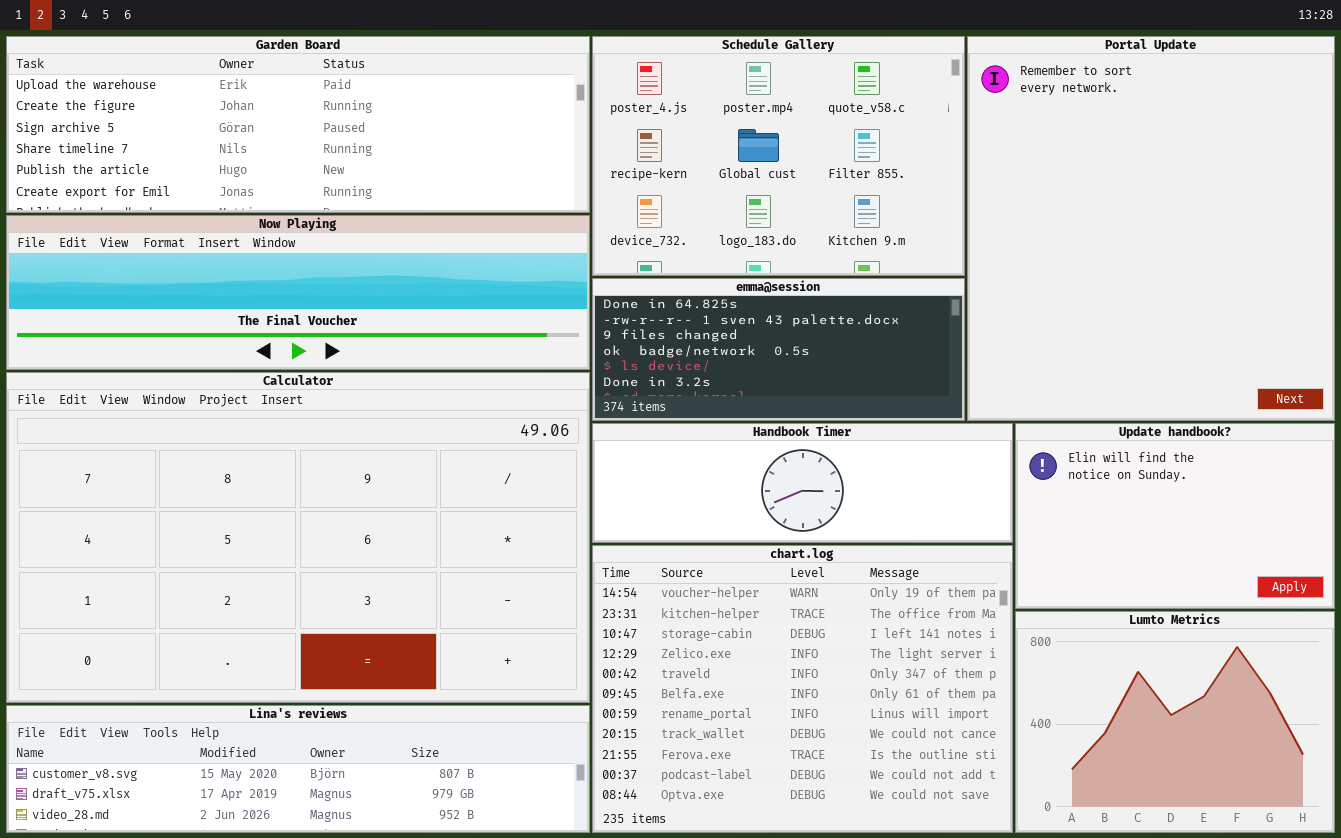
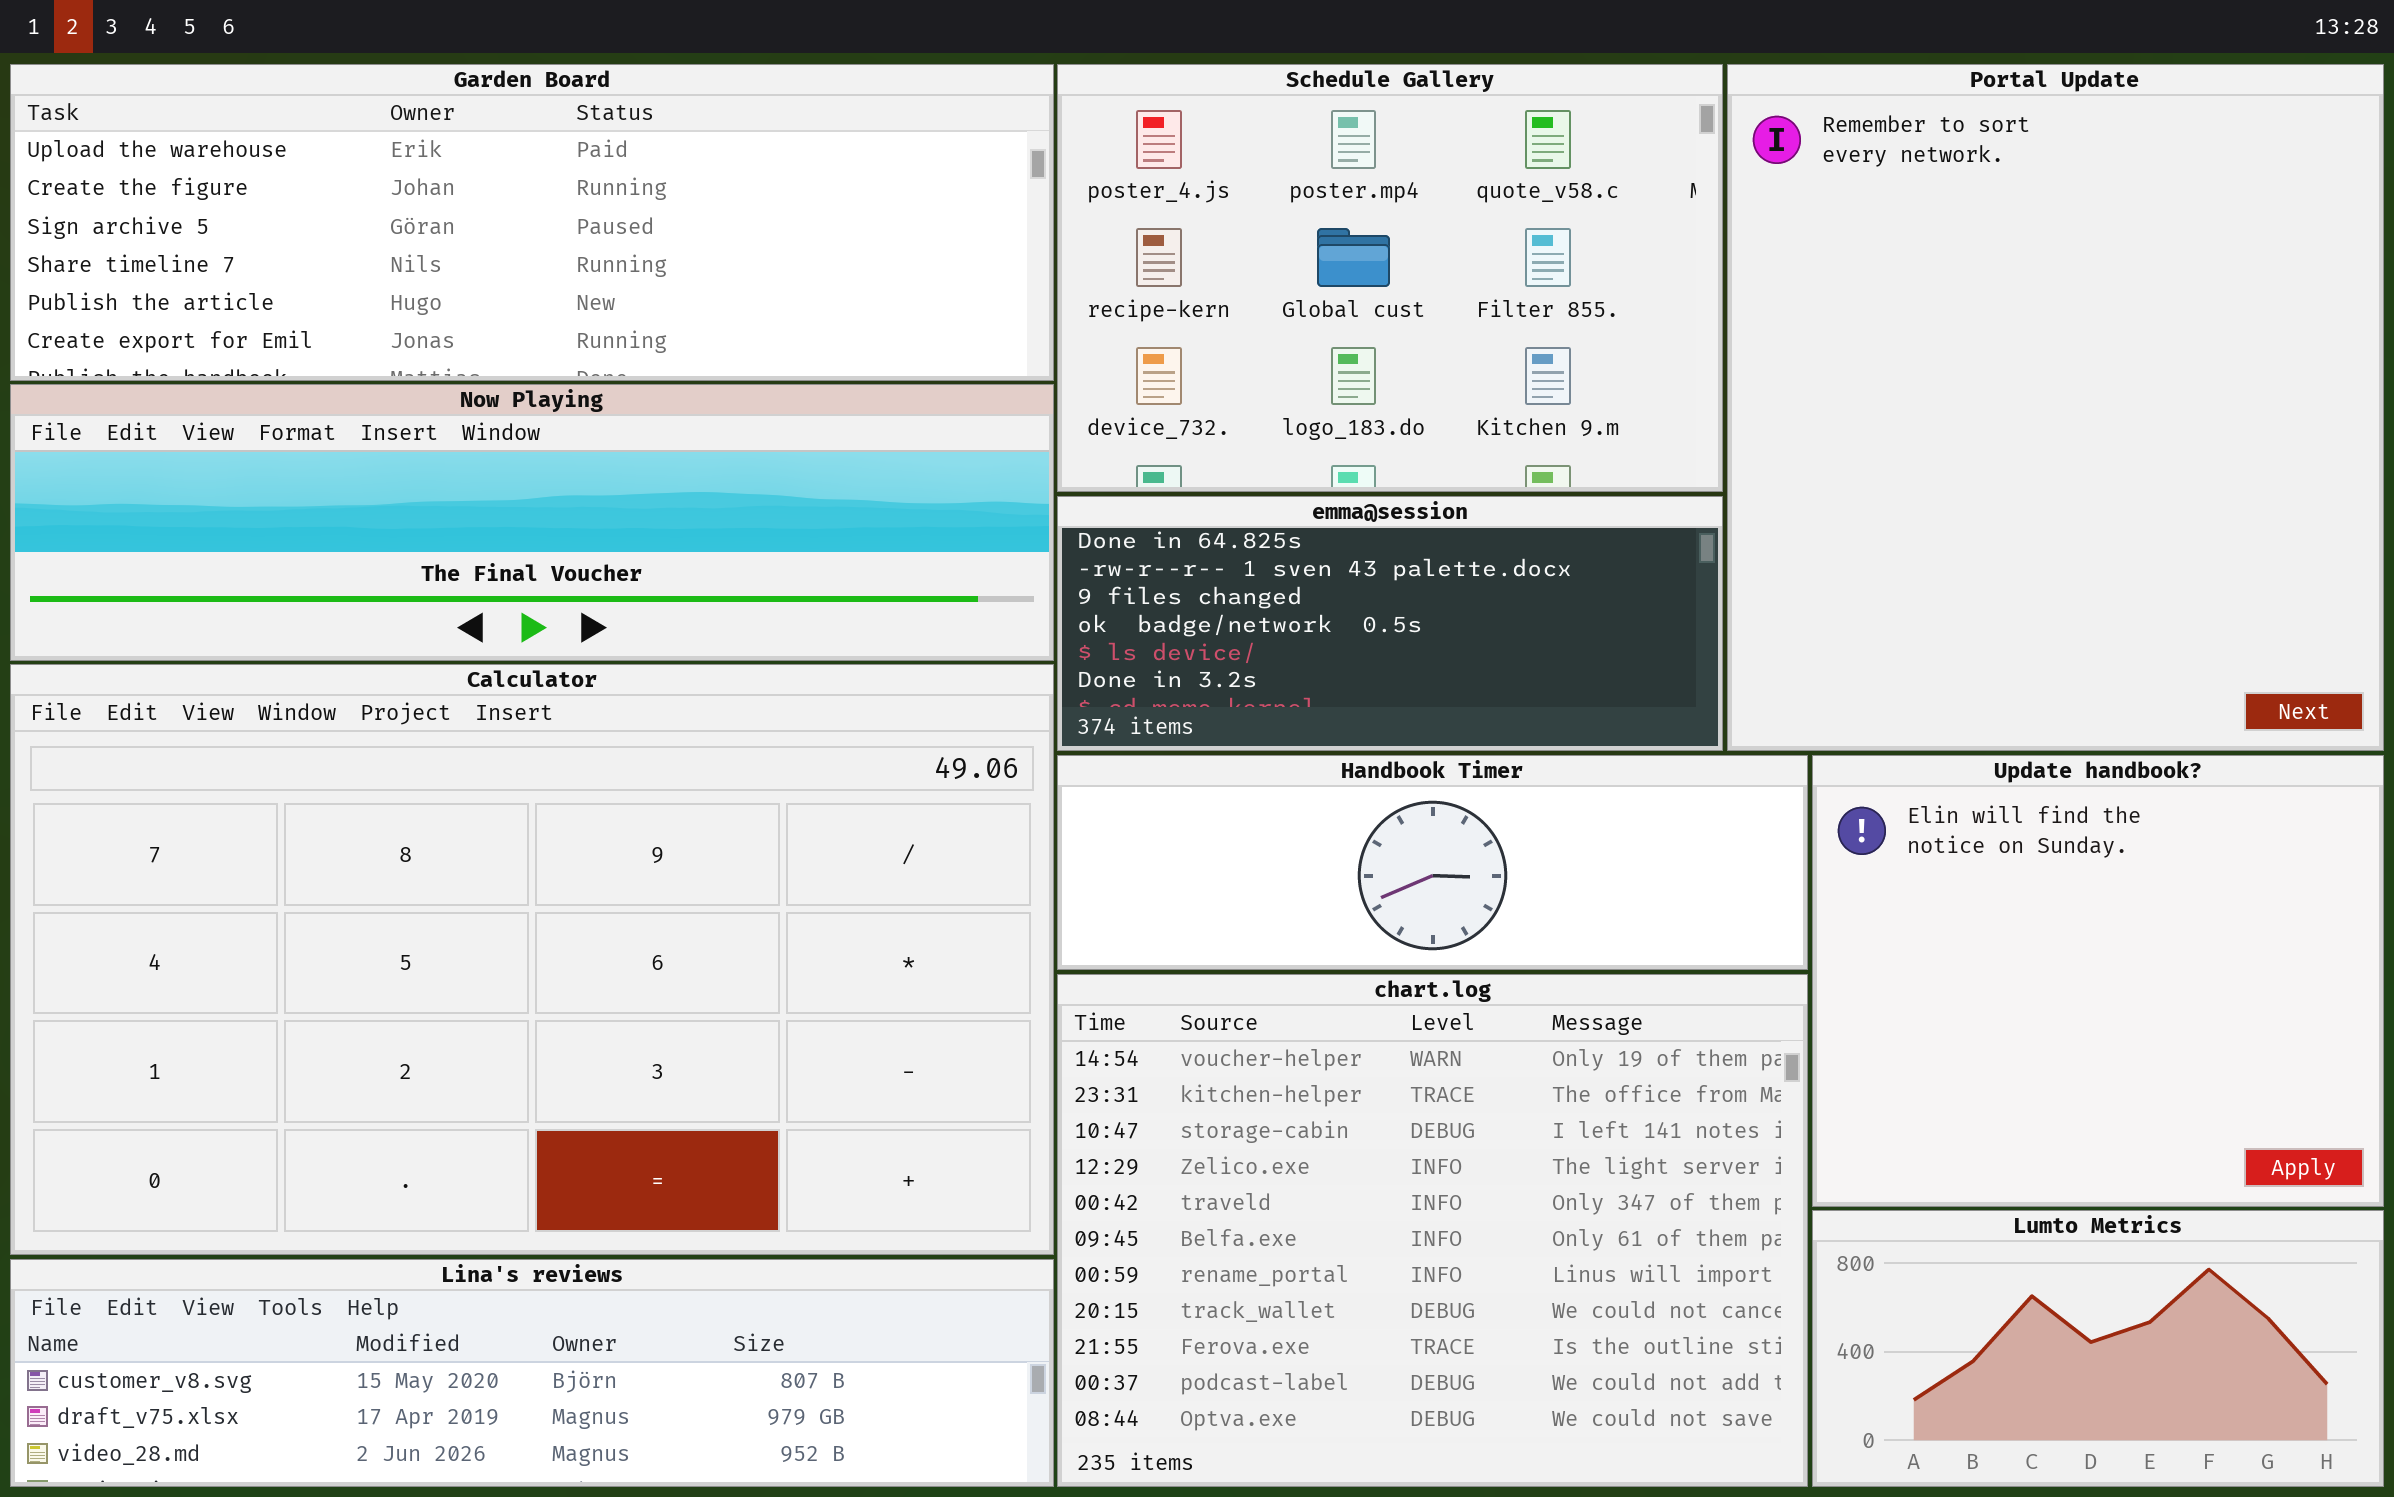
Update handbook?: [1015,423,1335,609] -> [1812,755,2384,1207], resized
Lumto Metrics: [1015,611,1335,833] -> [1812,1210,2384,1487], resized

